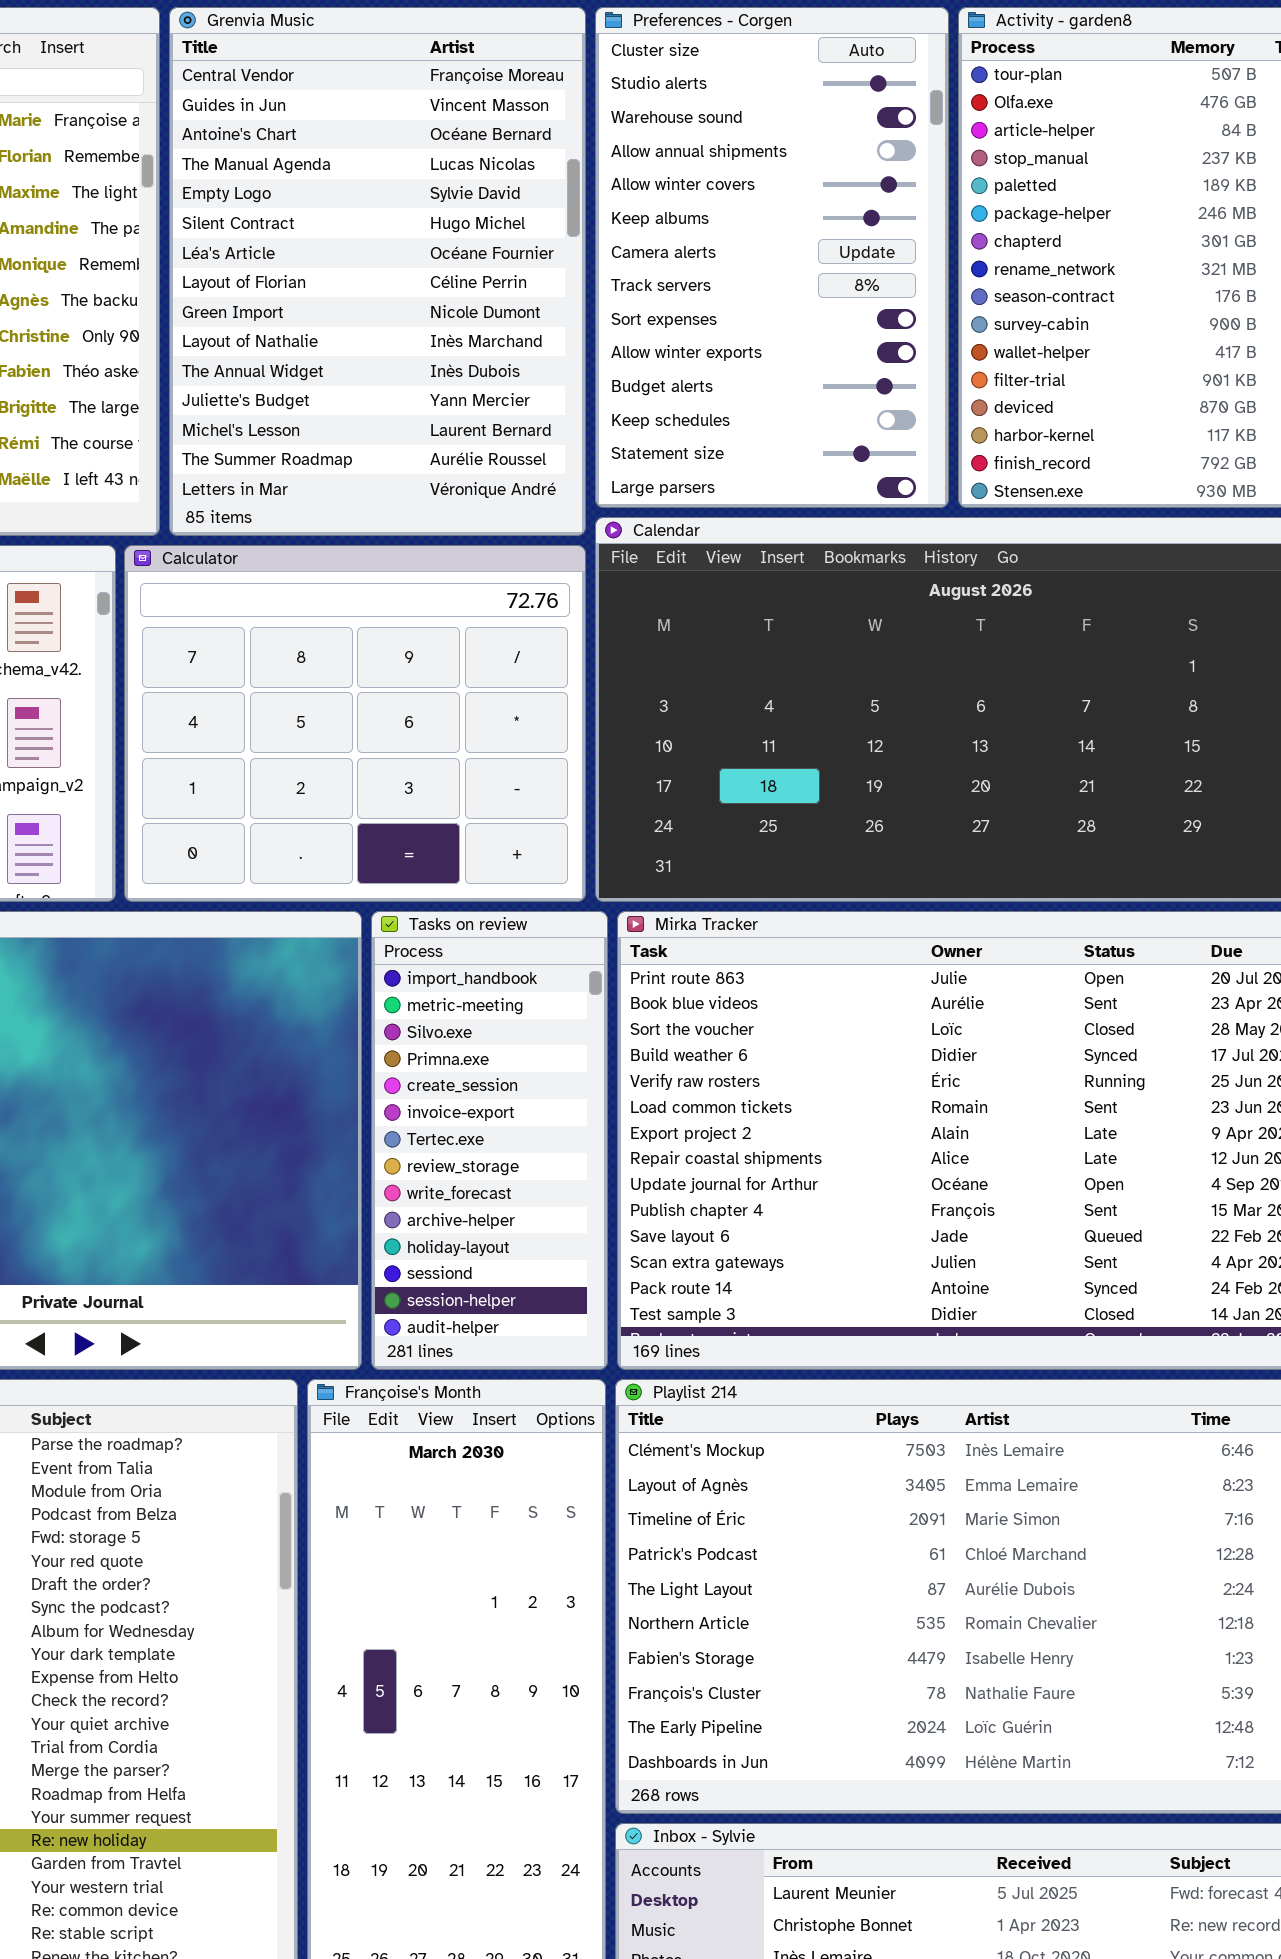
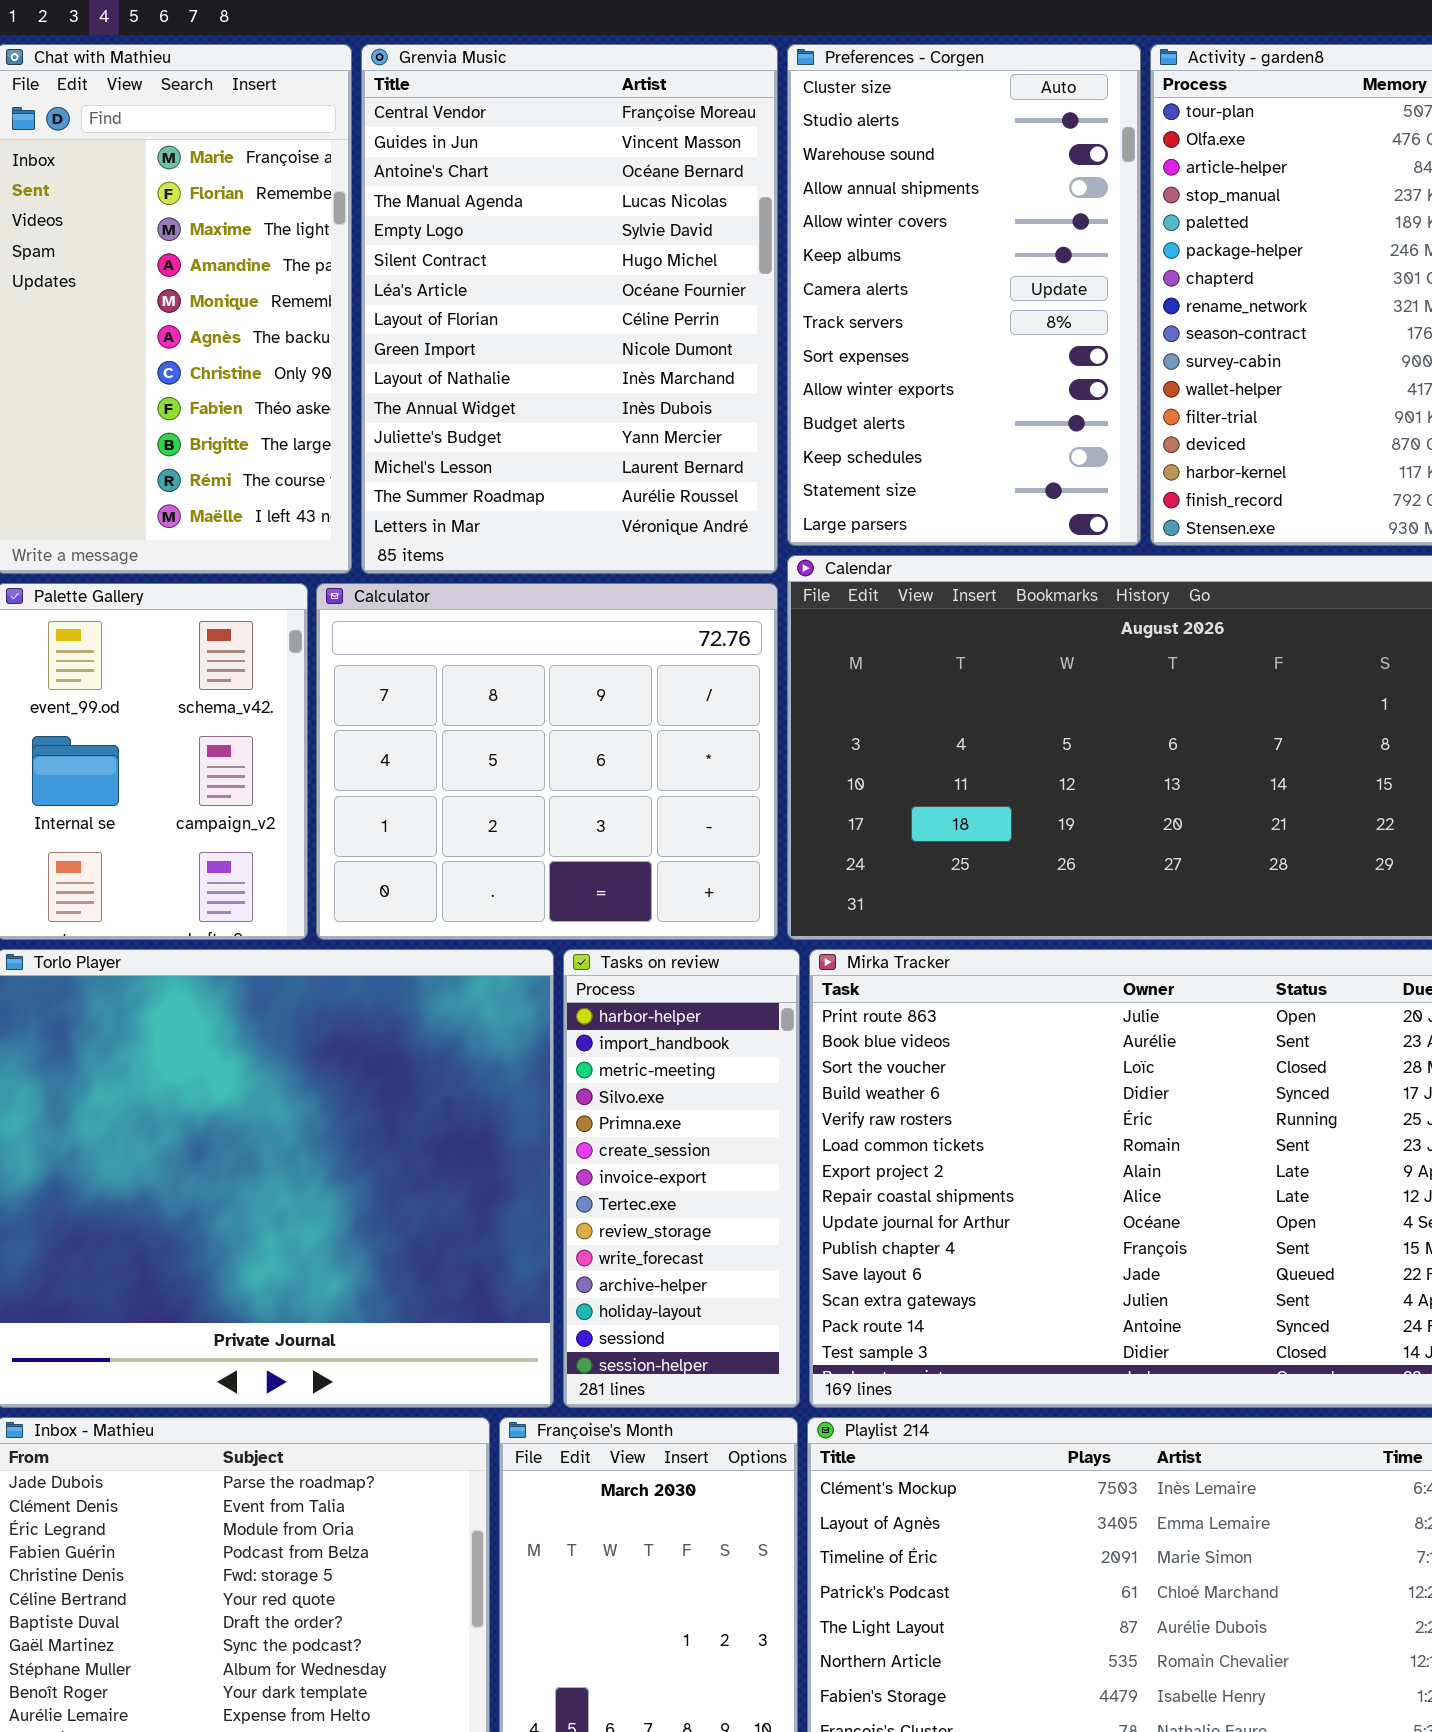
Tasks on review: [371,911,608,1370] -> [563,949,800,1408], scrolled up 1 row

